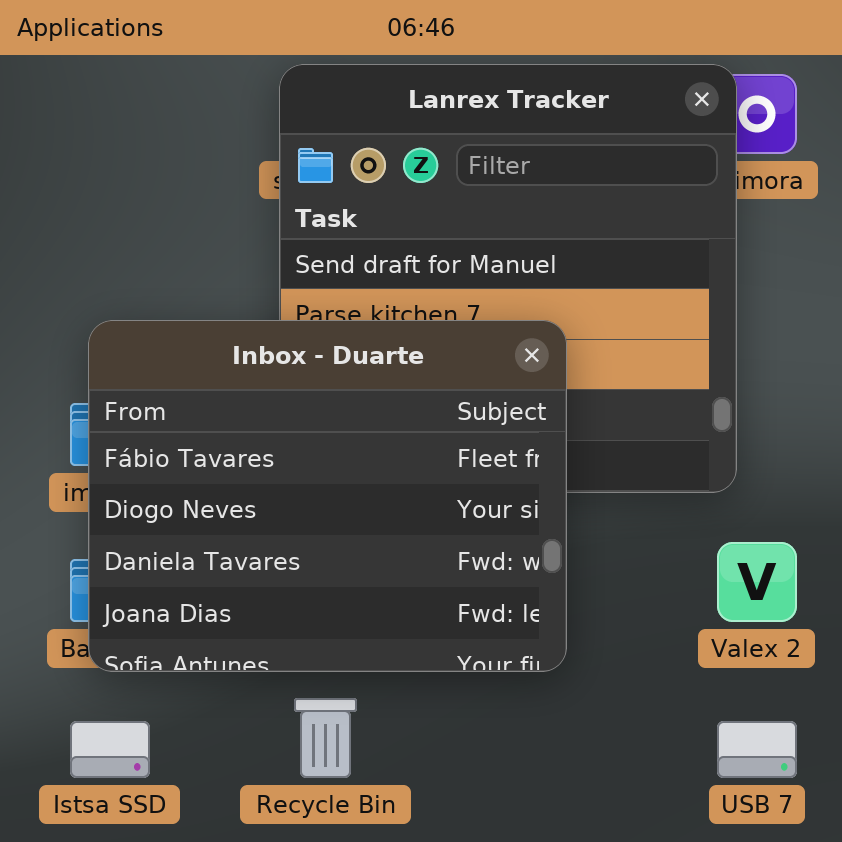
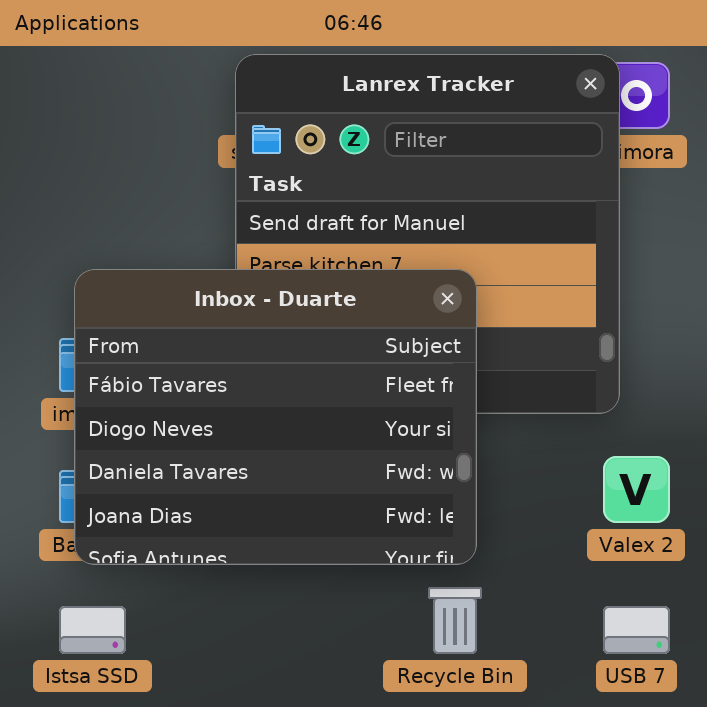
Recycle Bin: [294,698,357,778] -> [428,587,482,654], moved

